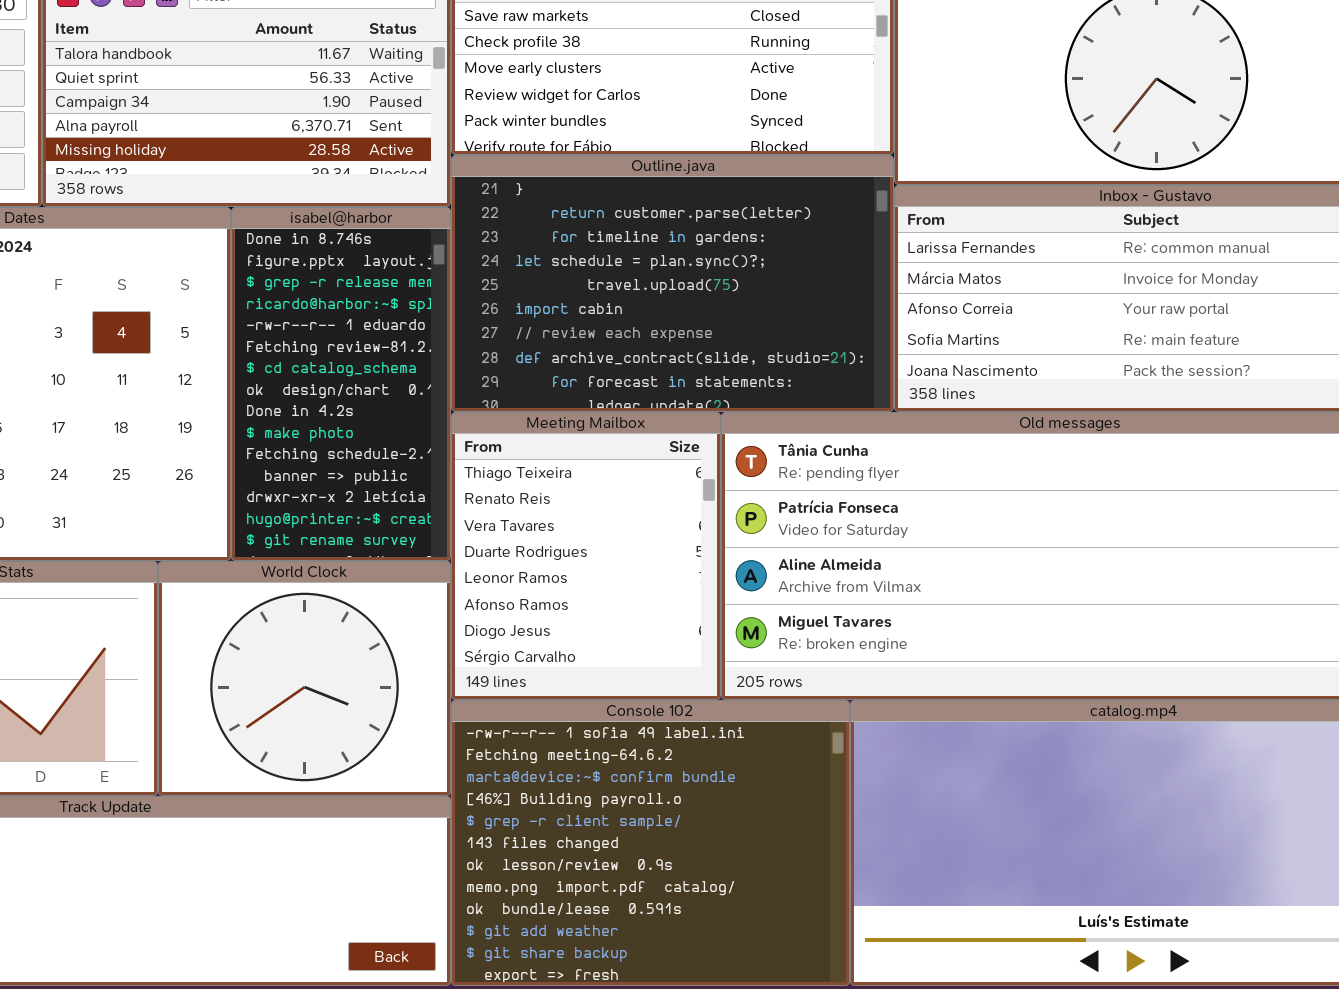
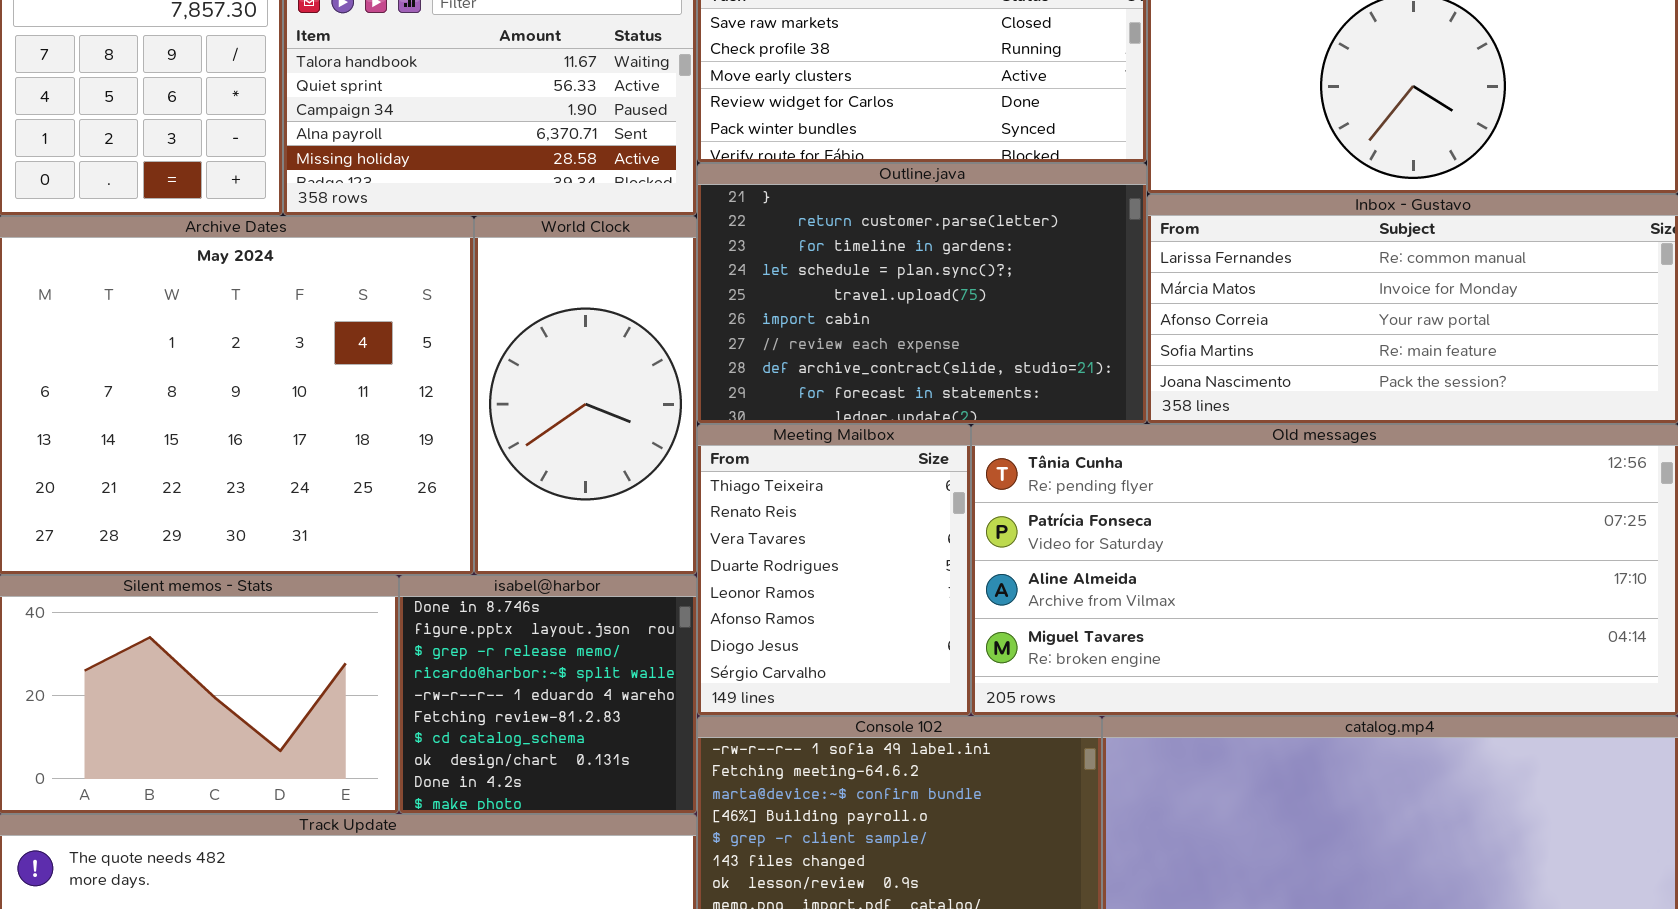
isabel@harbor: [231,207,451,561] -> [399,575,697,814], moved, resized
World Clock: [158,561,451,796] -> [474,216,697,575], moved, resized

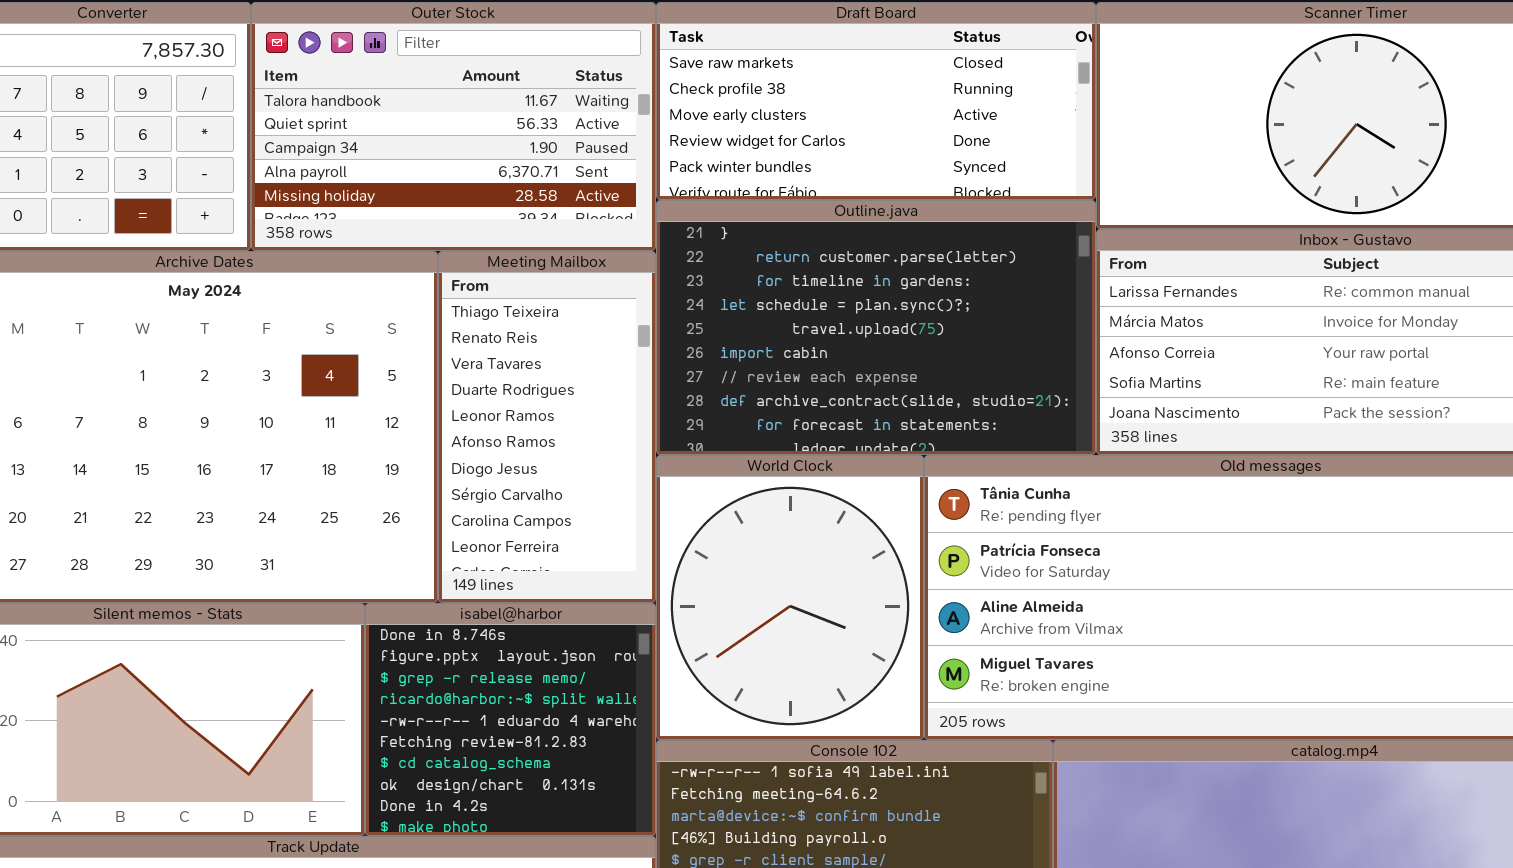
World Clock: [474,216,697,575] -> [656,455,924,740], moved, resized
Meeting Mailbox: [697,424,971,716] -> [438,251,656,603], moved, resized

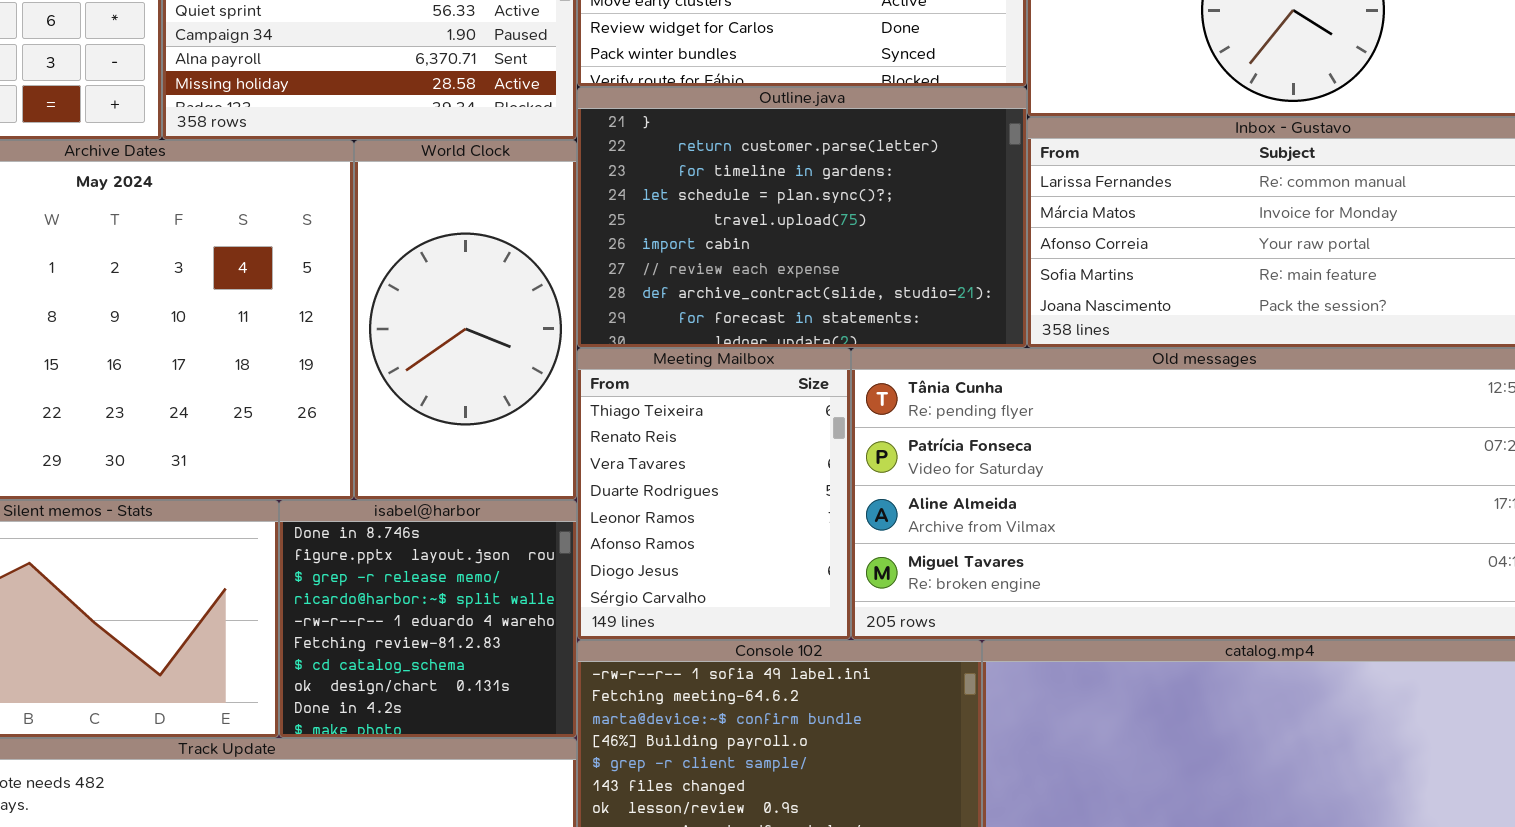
Meeting Mailbox: [438,251,656,603] -> [577,348,851,640], moved, resized
World Clock: [656,455,924,740] -> [354,140,577,500], moved, resized

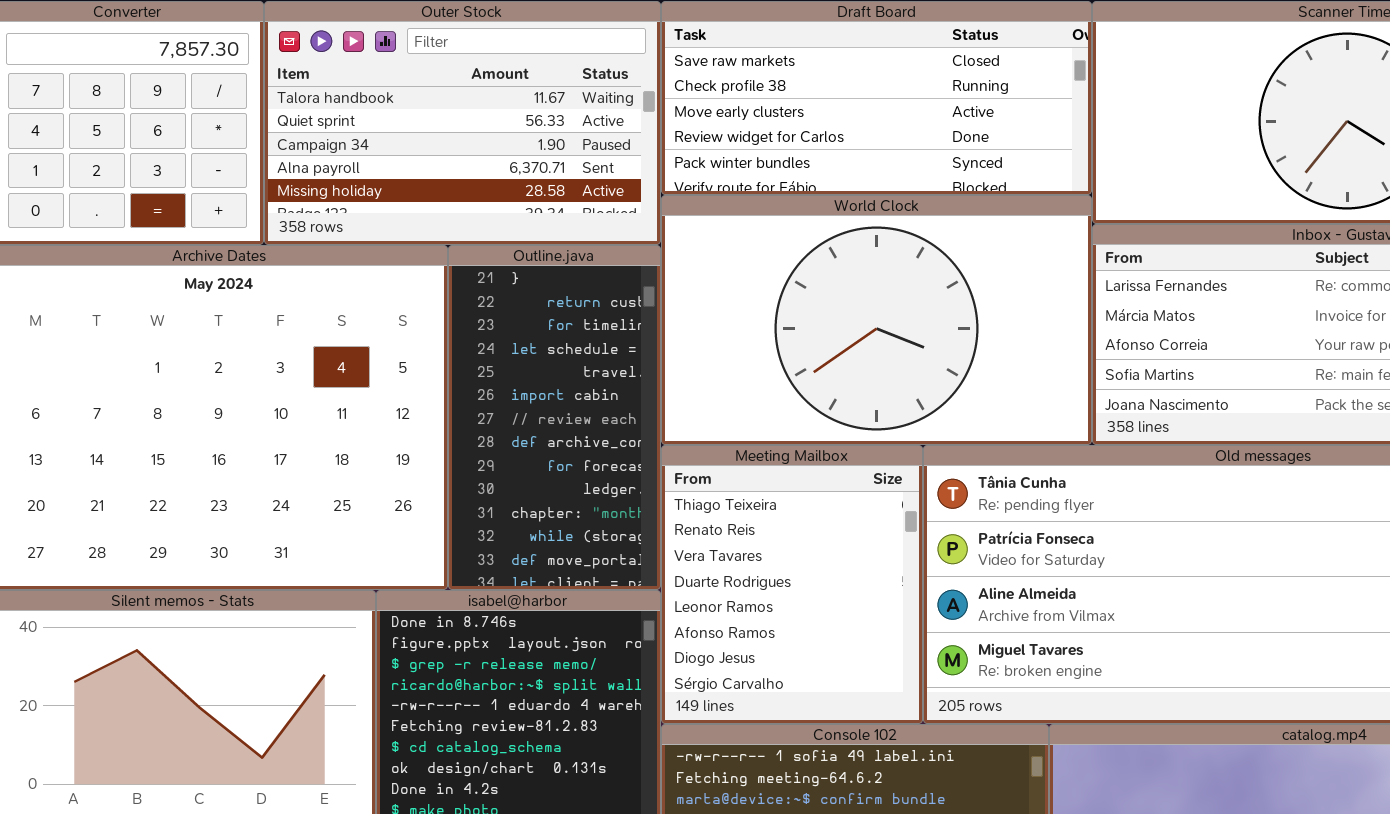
Outline.java: [577,87,1027,348] -> [448,245,661,590], moved, resized
World Clock: [354,140,577,500] -> [661,195,1092,445], moved, resized

